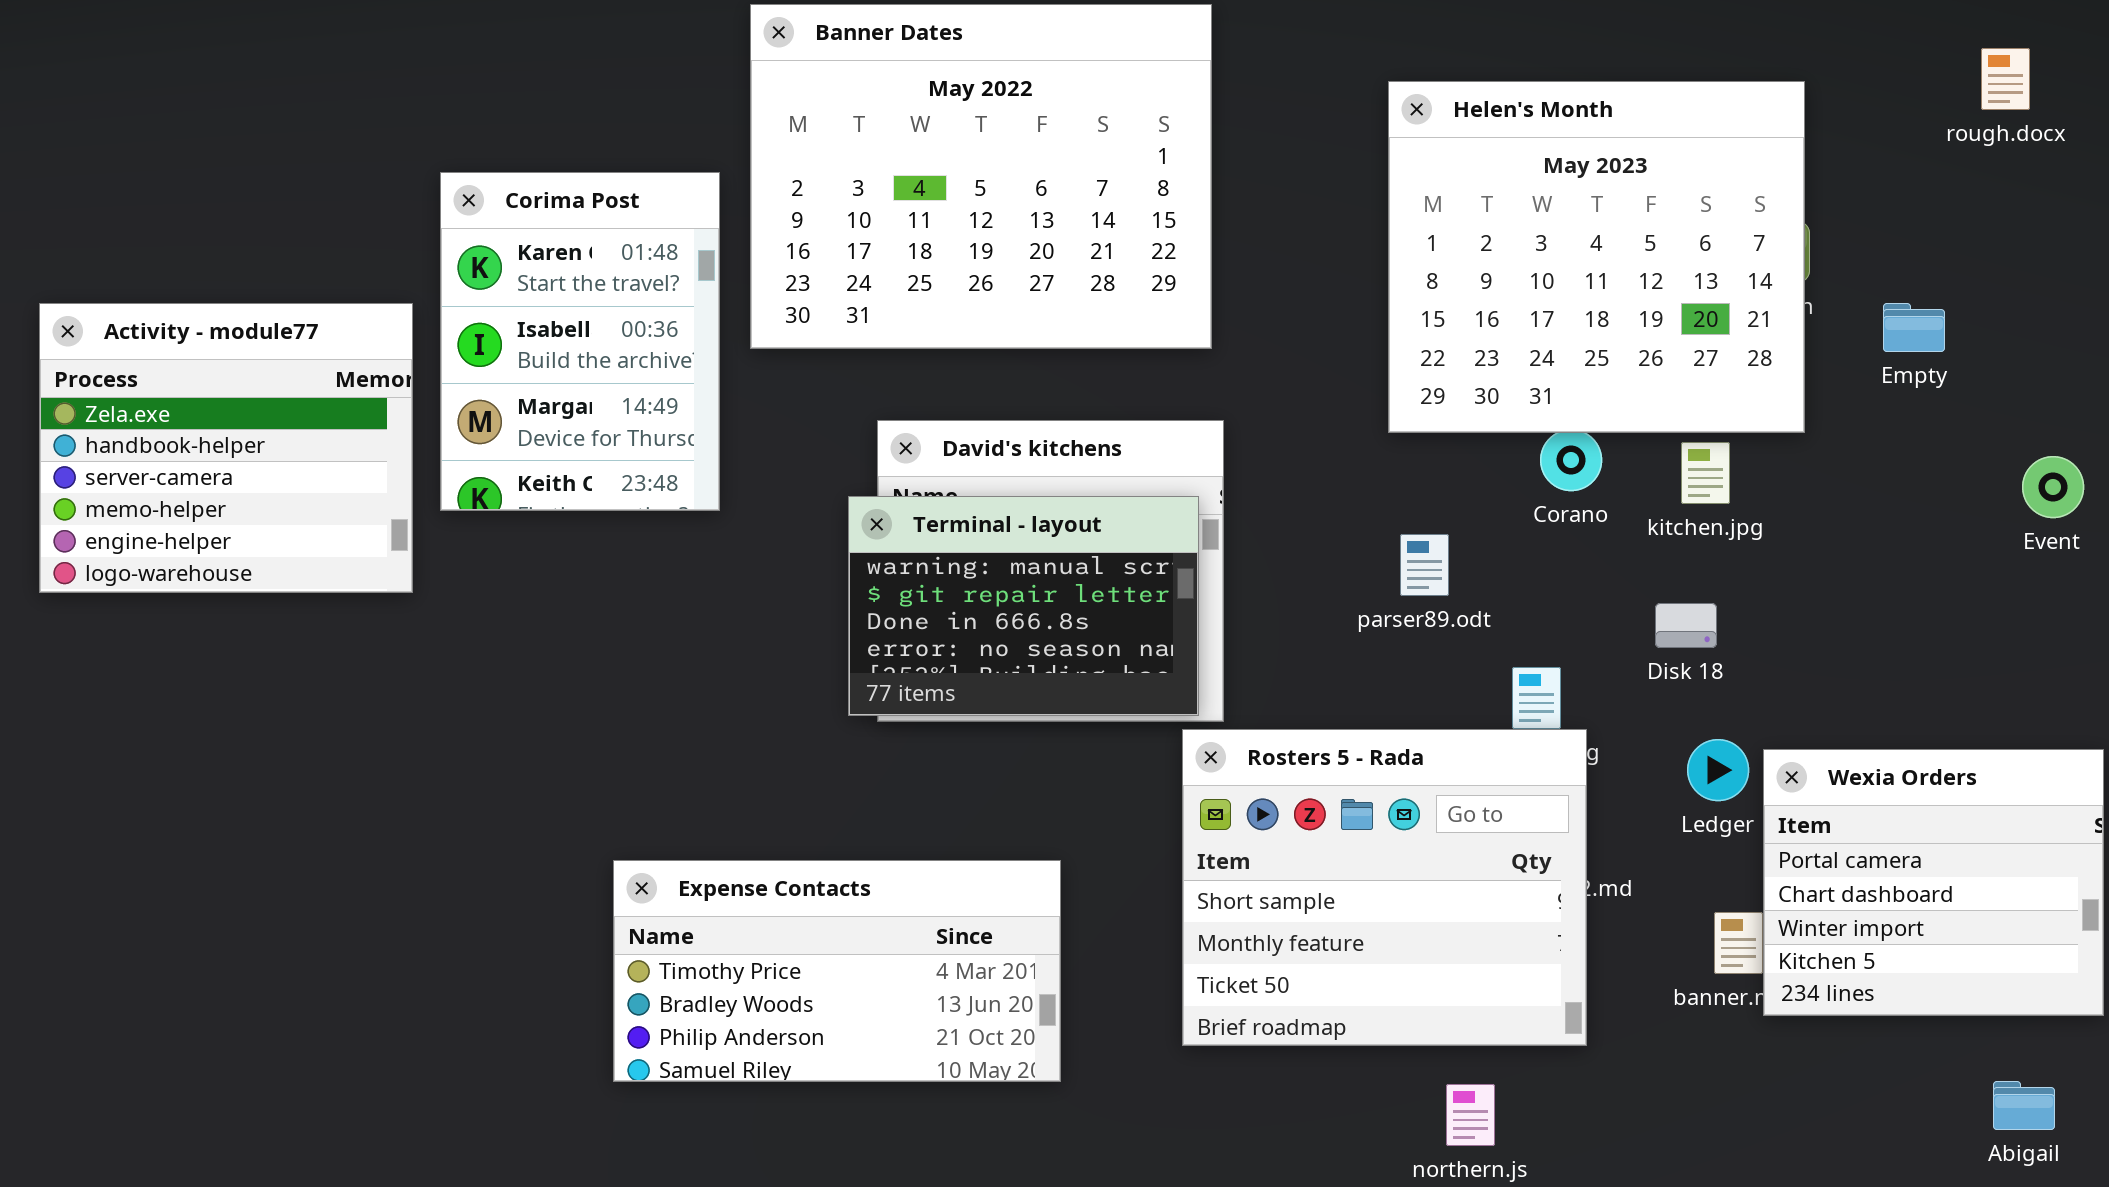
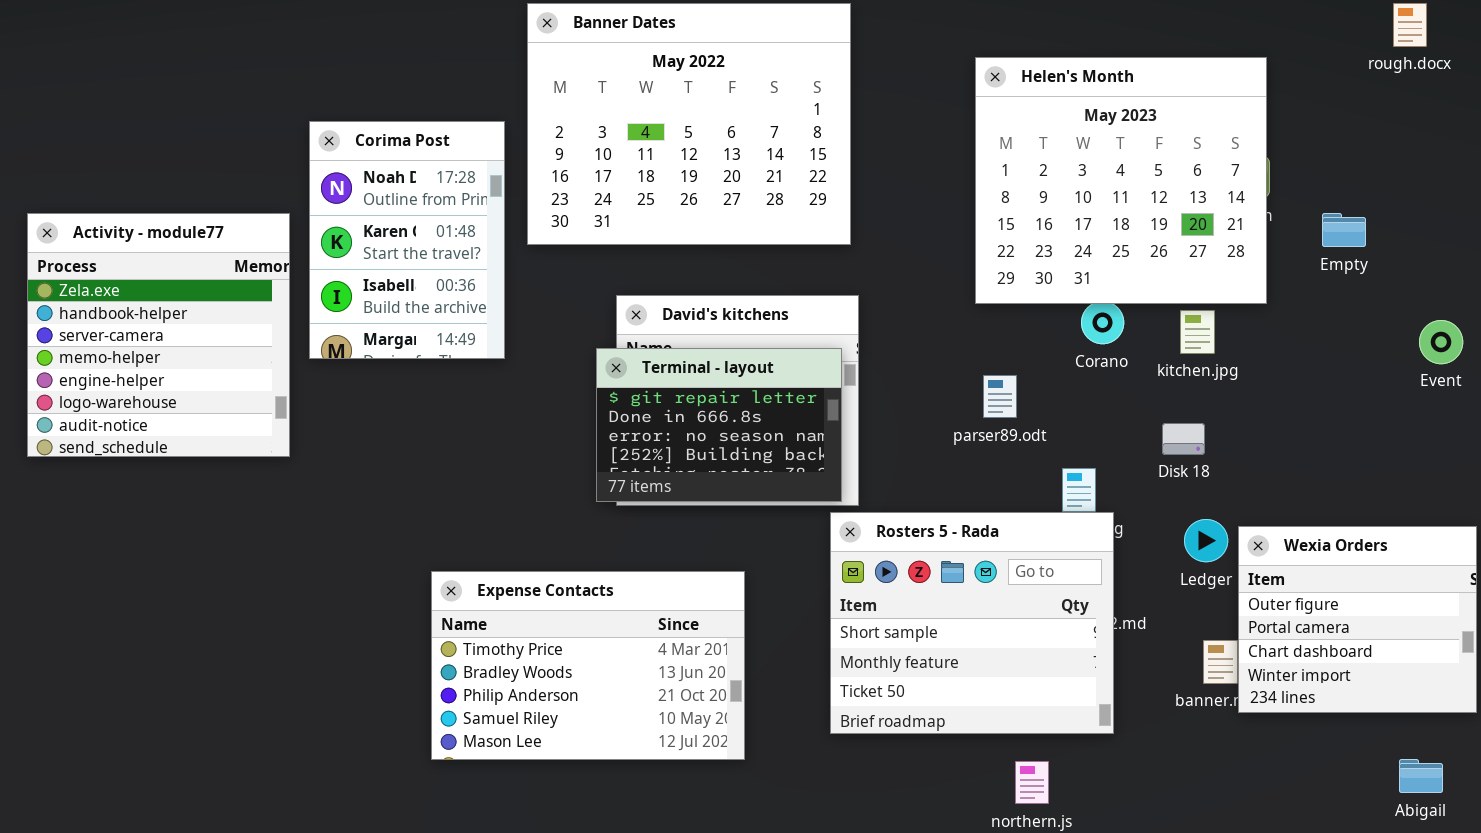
rough.docx: [1981,48,2030,110] -> [1393,3,1427,47], moved
Corima Post: [440,172,720,511] -> [309,121,505,359], scrolled up 1 row
Activity - module77: [39,303,413,593] -> [27,213,290,457], resized
Terminal - layout: [848,496,1199,716] -> [596,348,842,502], scrolled down 1 row
Wexia Orders: [1763,749,2104,1016] -> [1238,526,1477,713], scrolled up 1 row
Expense Contacts: [613,860,1061,1082] -> [431,571,745,760], resized

